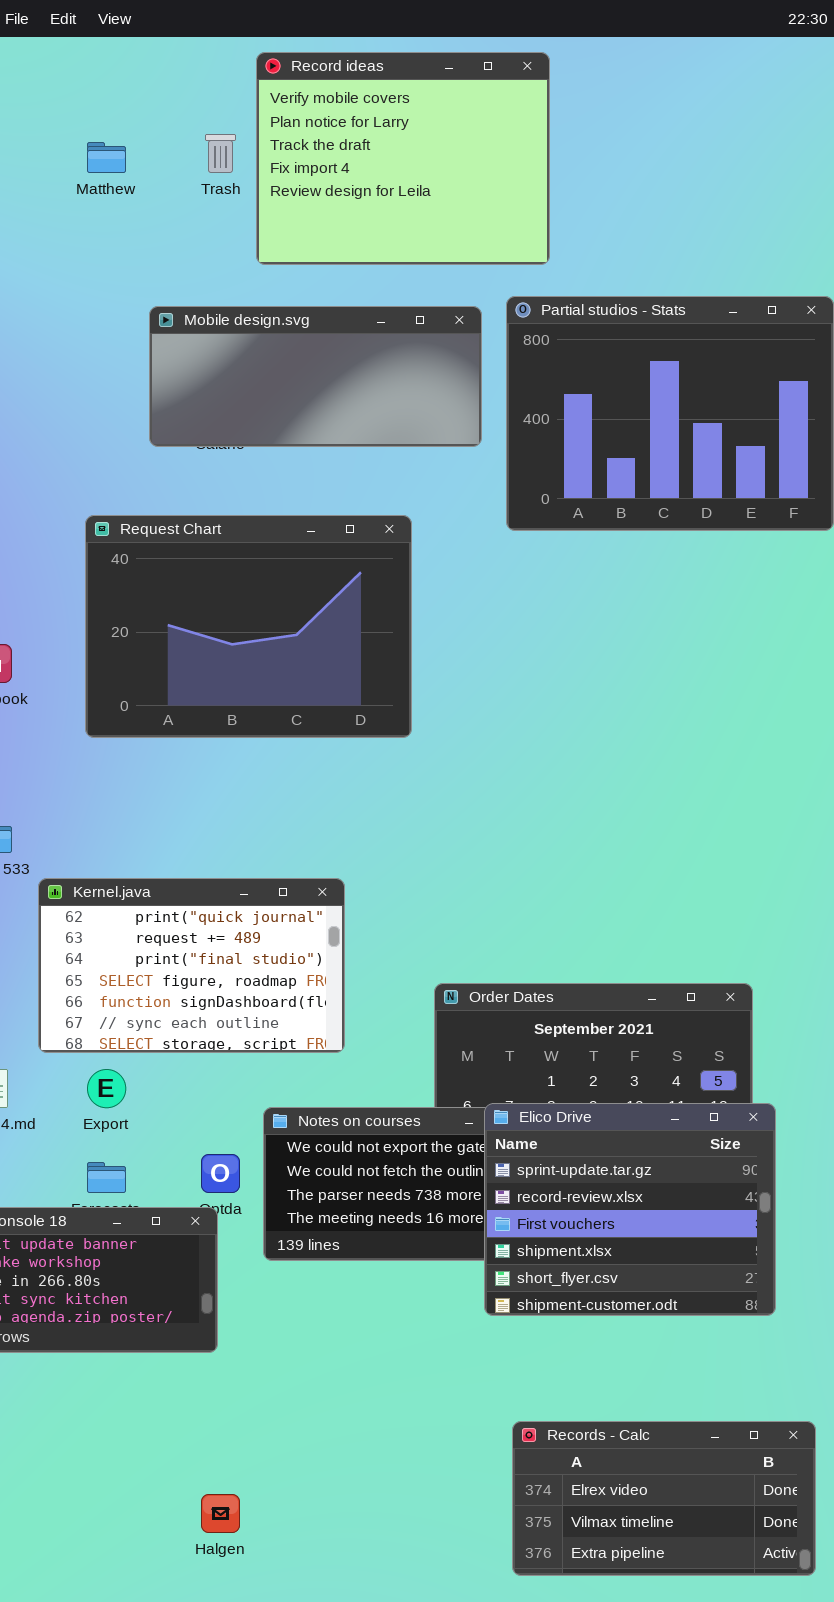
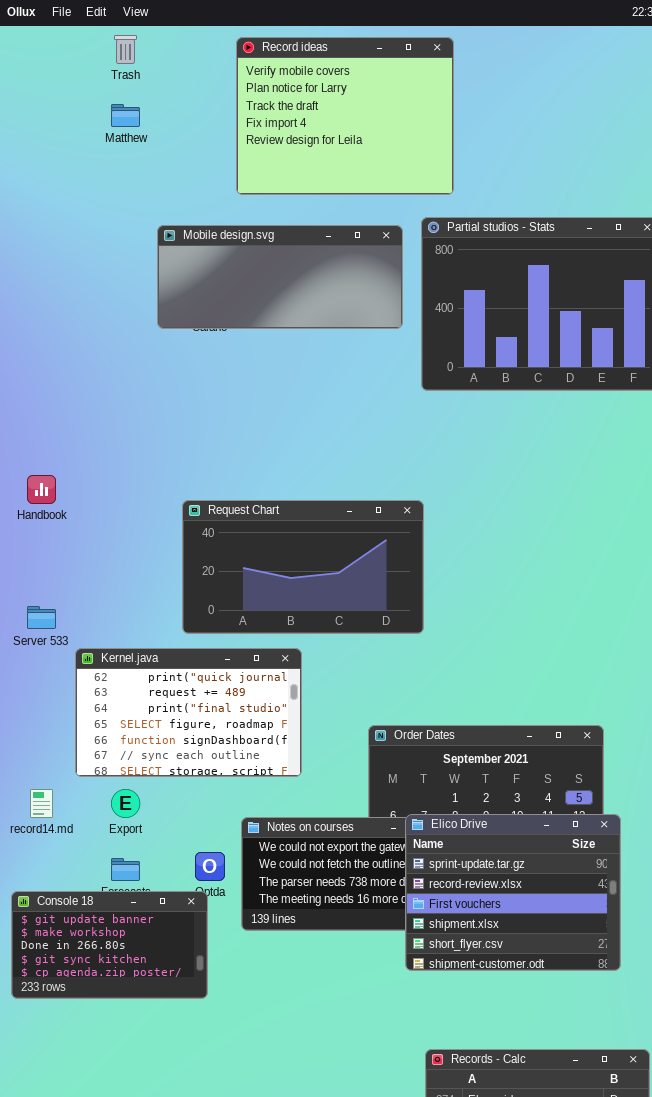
Trash: [205,134,236,173] -> [114,35,137,64], moved
Request Chart: [85,515,412,738] -> [182,500,424,634], moved, resized

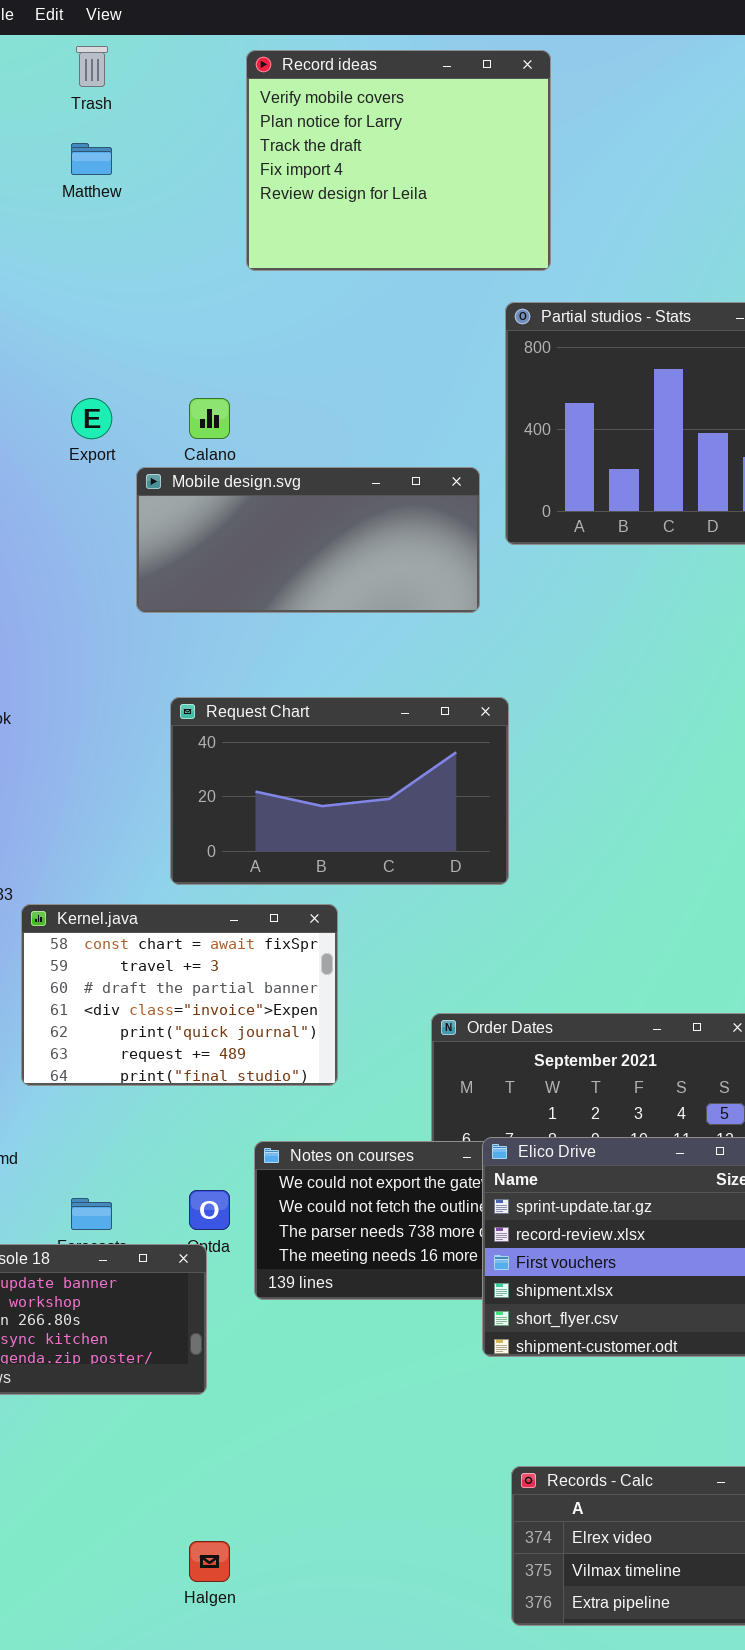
Mobile design.svg: [157,225,403,329] -> [136,467,480,613], moved
Kernel.java: [75,648,302,777] -> [21,904,338,1086], scrolled up 4 rows
Export: [111,789,140,818] -> [71,398,112,439], moved

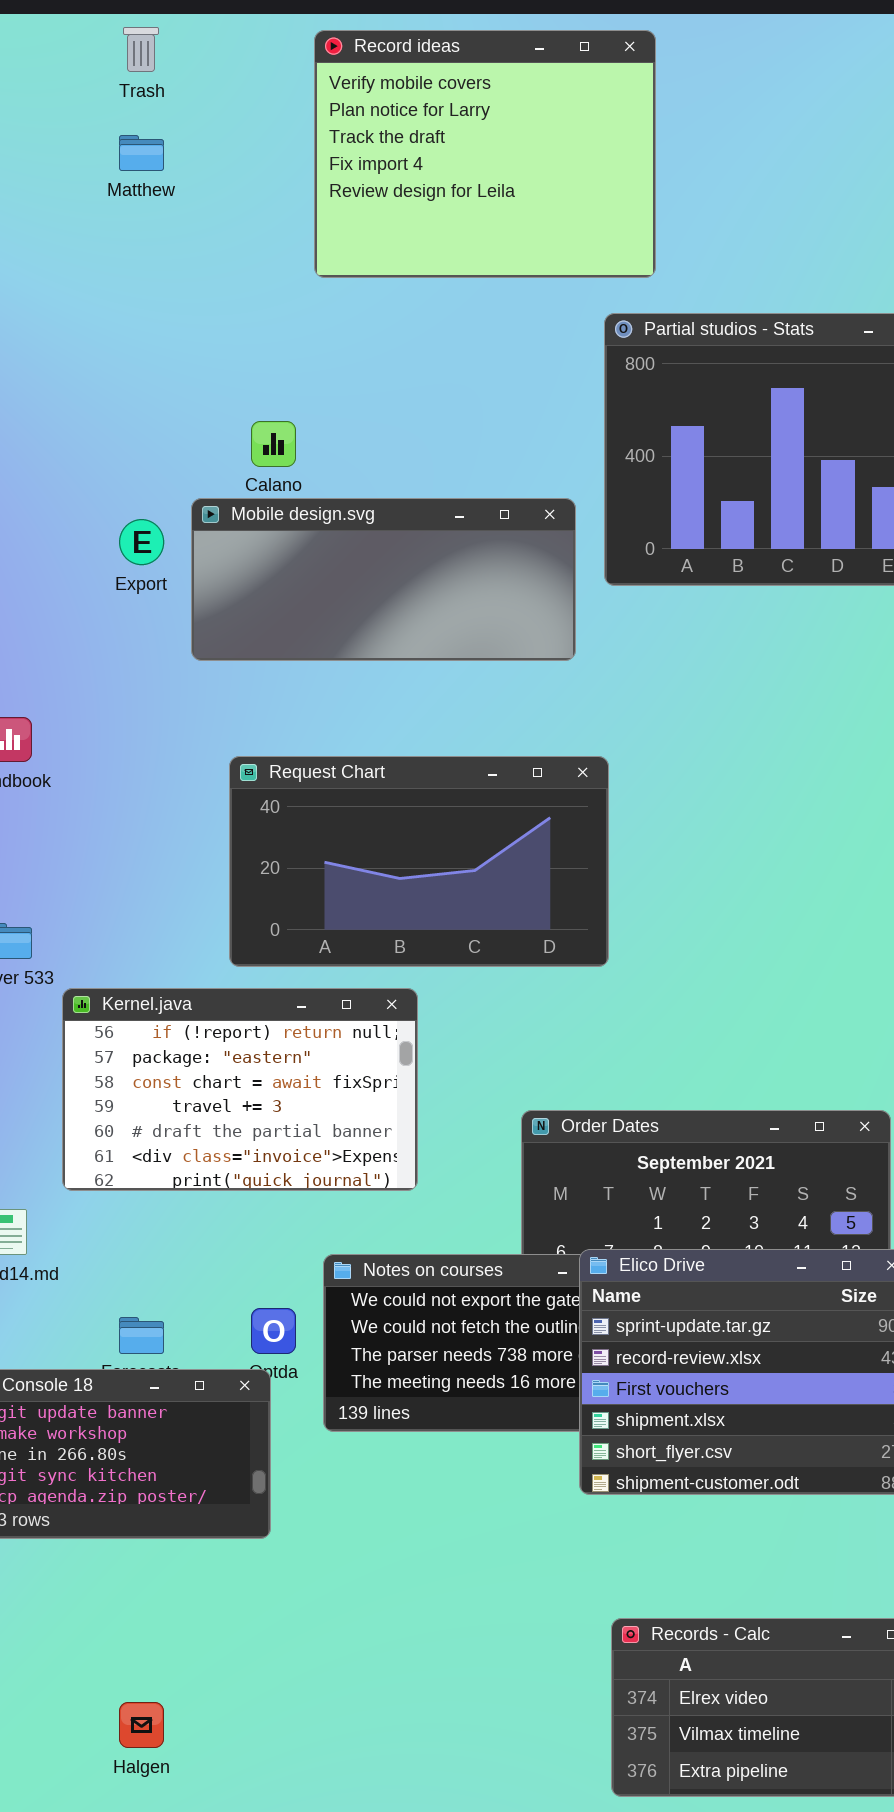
Export: [71,398,112,439] -> [119,519,164,565], moved
Kernel.java: [21,904,338,1086] -> [62,988,418,1191], scrolled up 2 rows
Halgen: [189,1541,230,1582] -> [119,1702,164,1748], moved

